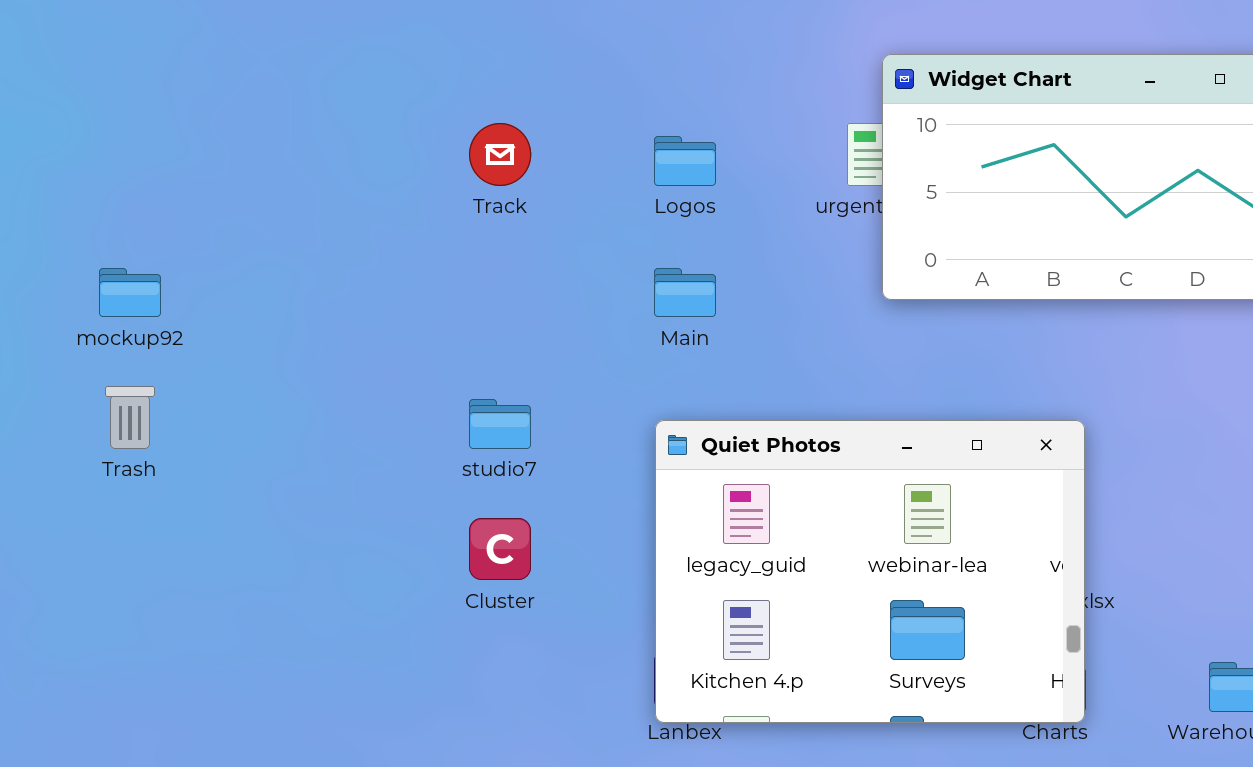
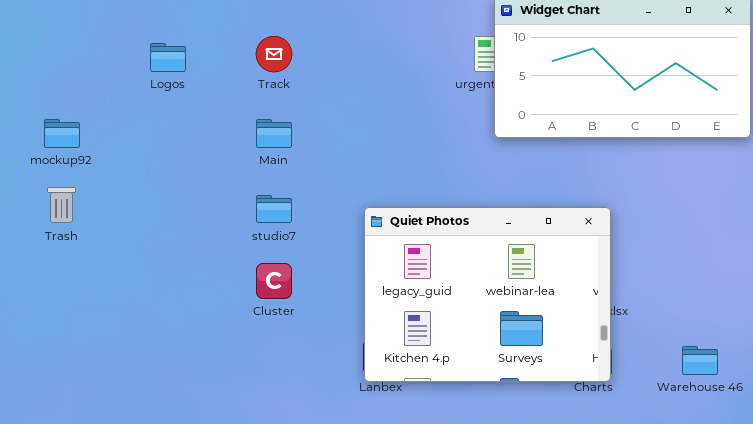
Logos: [654,136,716,186] -> [150,43,186,72], moved
Main: [654,268,716,317] -> [256,119,292,148], moved

